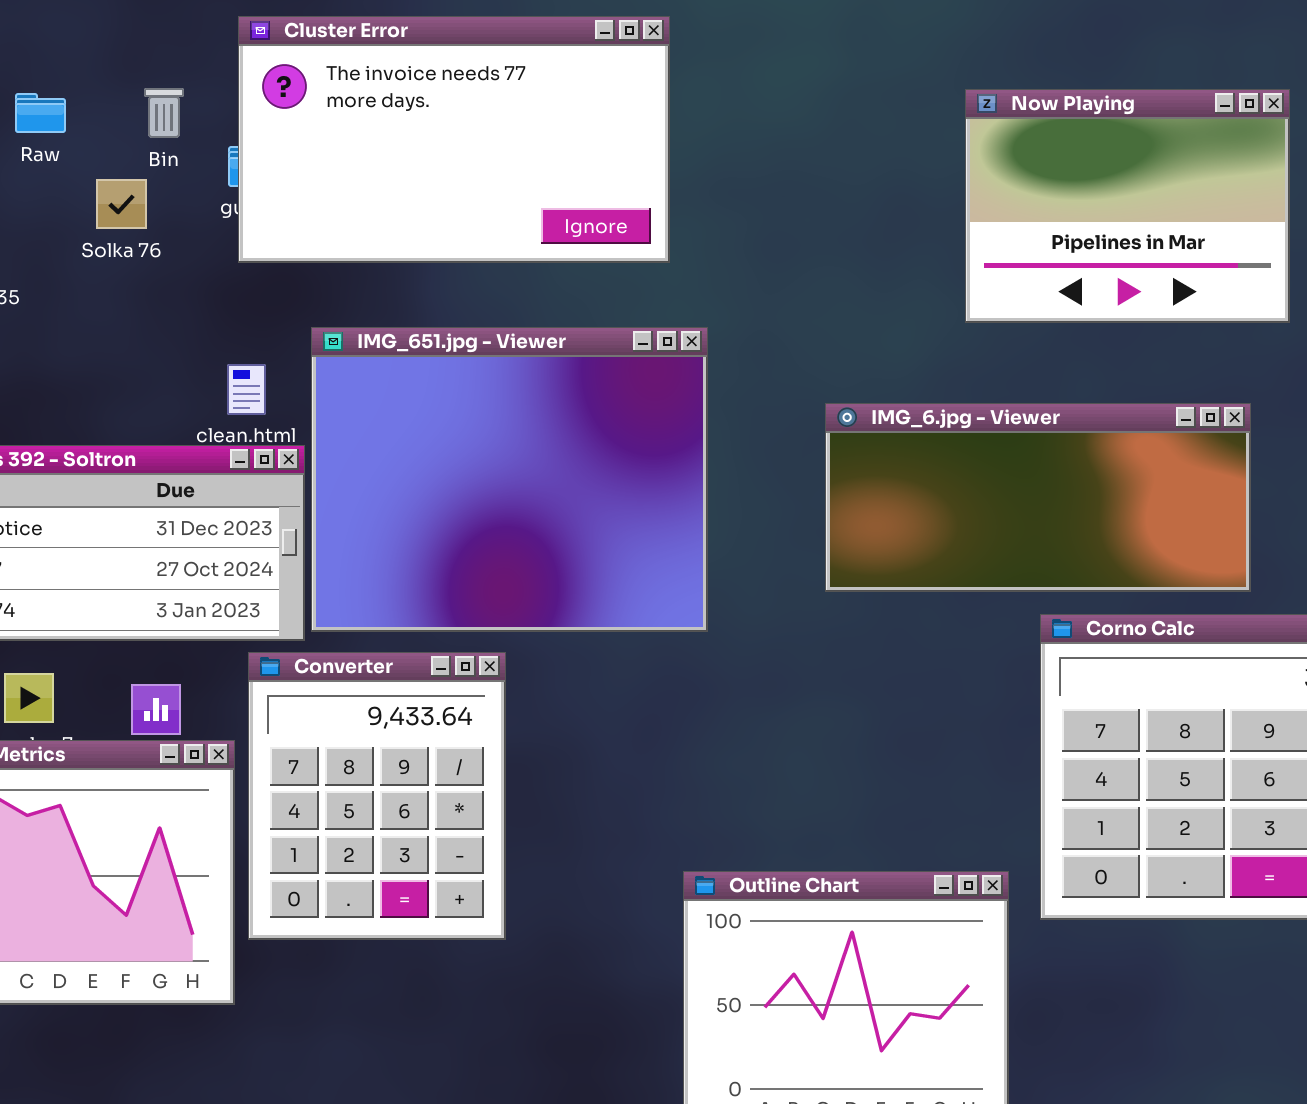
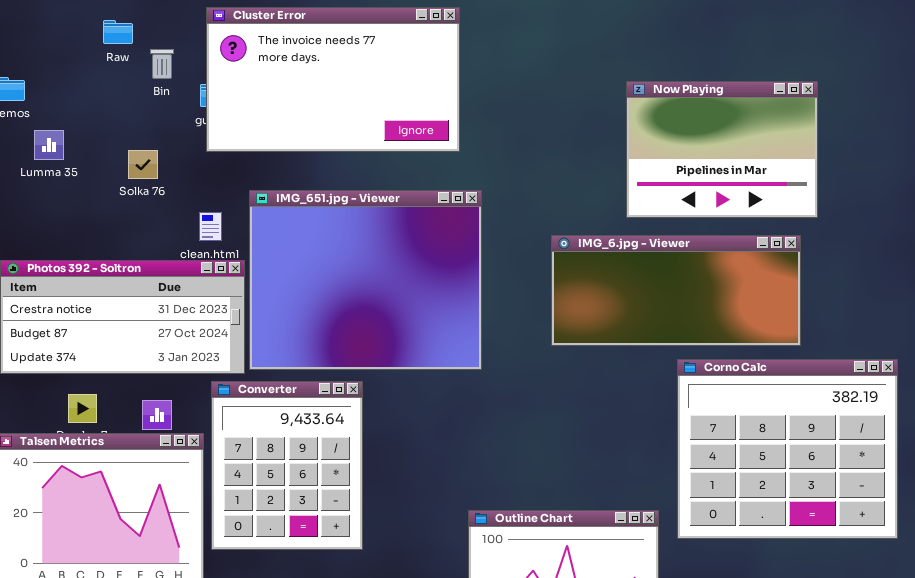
Now Playing: [965,89,1290,323] -> [626,81,818,218], moved
Raw: [15,93,66,133] -> [103,20,133,44], moved
Solka 76: [96,179,147,229] -> [128,150,158,179], moved

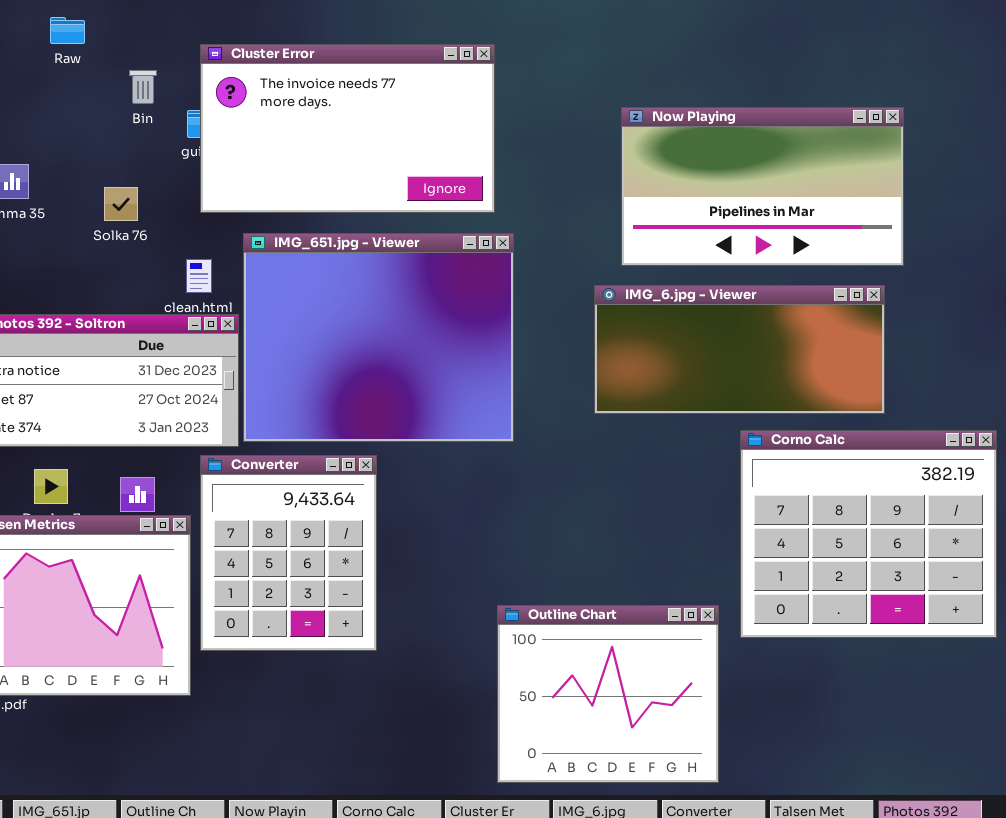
Cluster Error: [206,7,460,152] -> [200,44,495,213], moved
Raw: [103,20,133,44] -> [50,17,85,44], moved
Now Playing: [626,81,818,218] -> [621,107,904,266], resized

